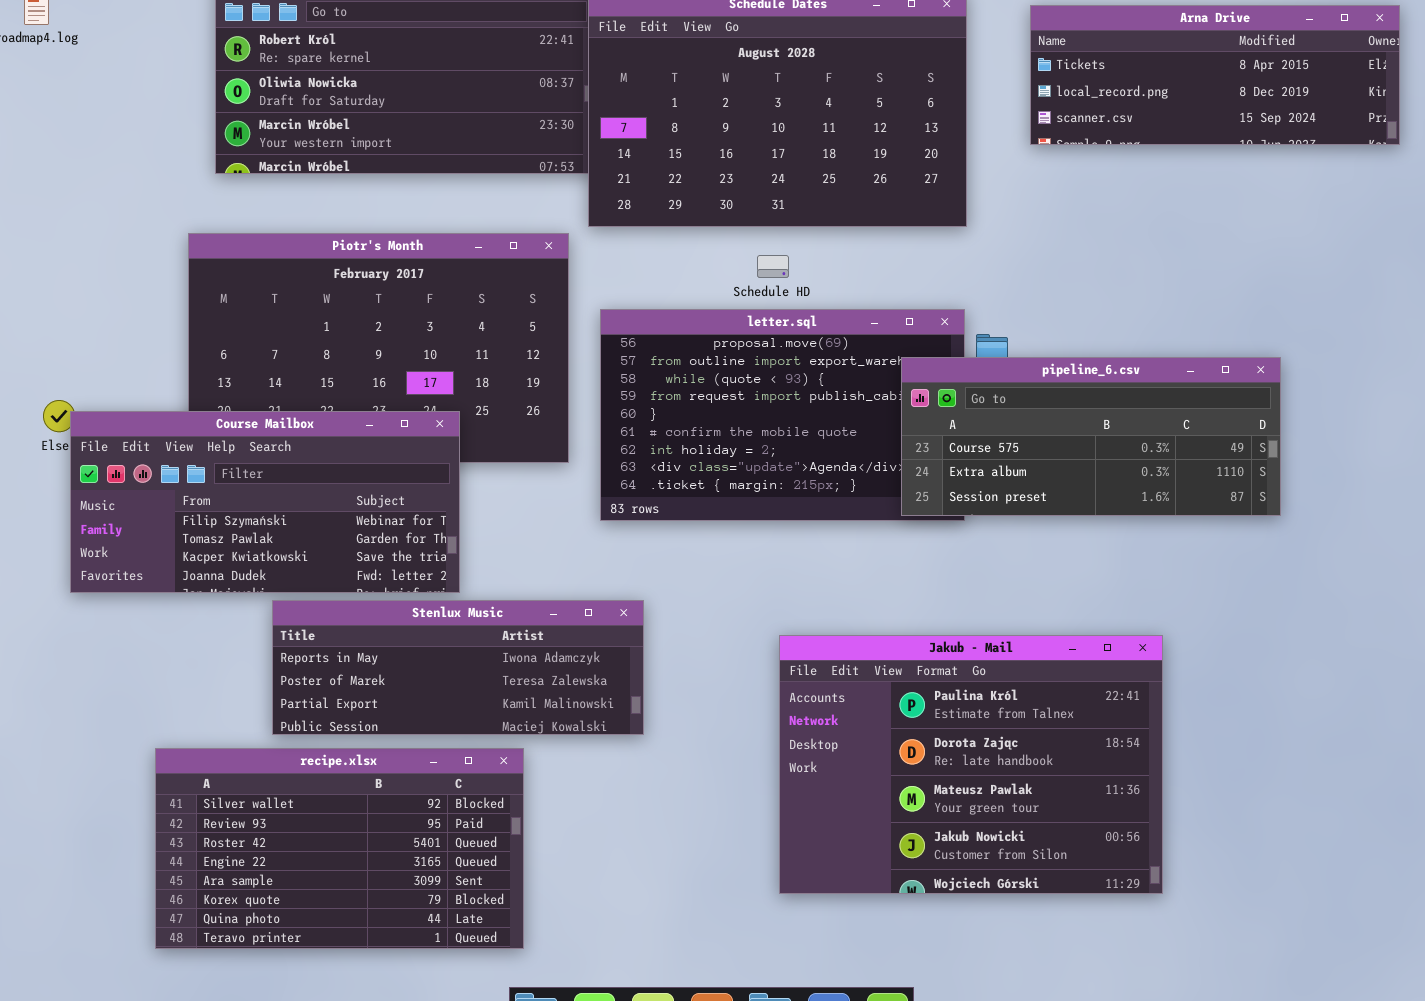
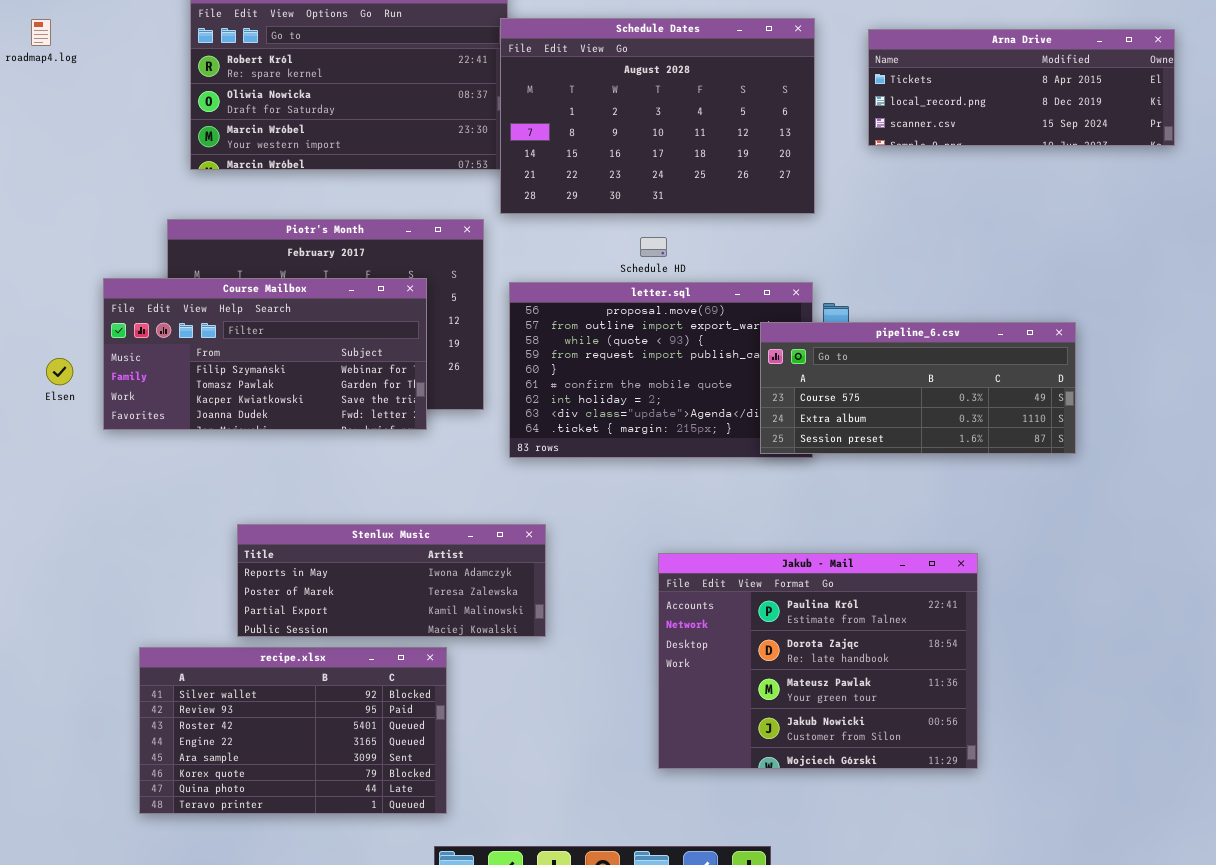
Course Mailbox: [70,411,460,593] -> [103,278,427,430], moved

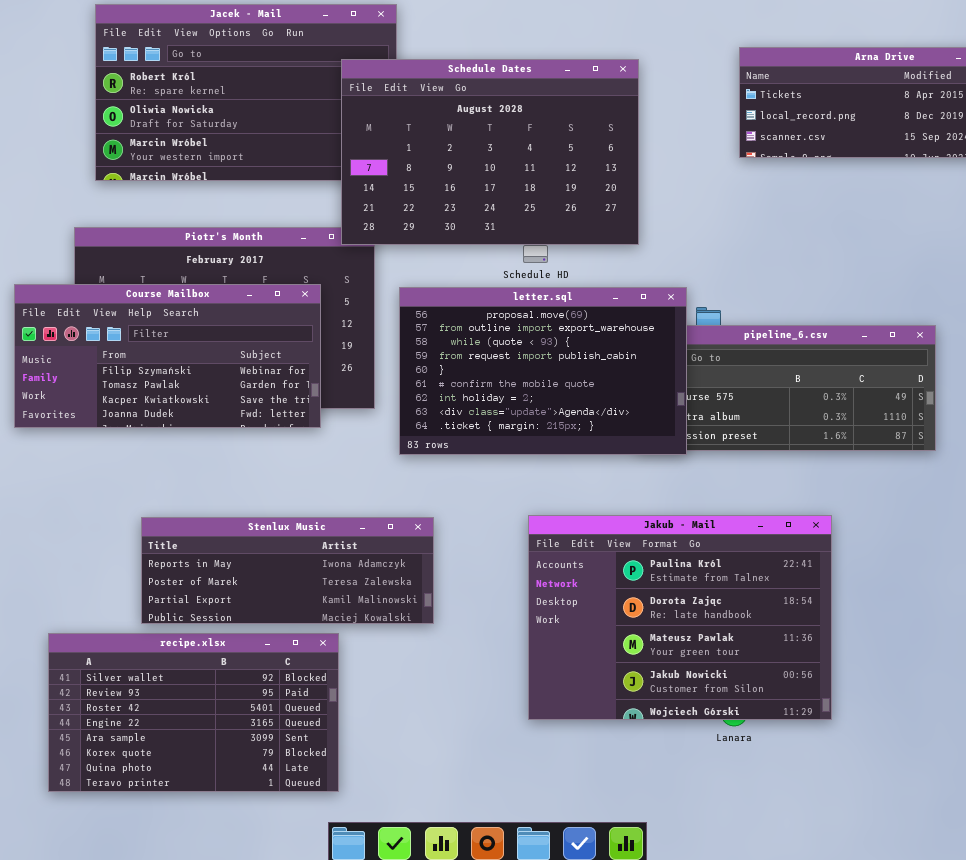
Schedule Dates: [500,18,815,214] -> [341,59,639,245], moved
letter.sql: [509,282,813,458] -> [399,287,687,455], raised
Jakub - Mail: [658,553,978,769] -> [528,515,832,720], moved

